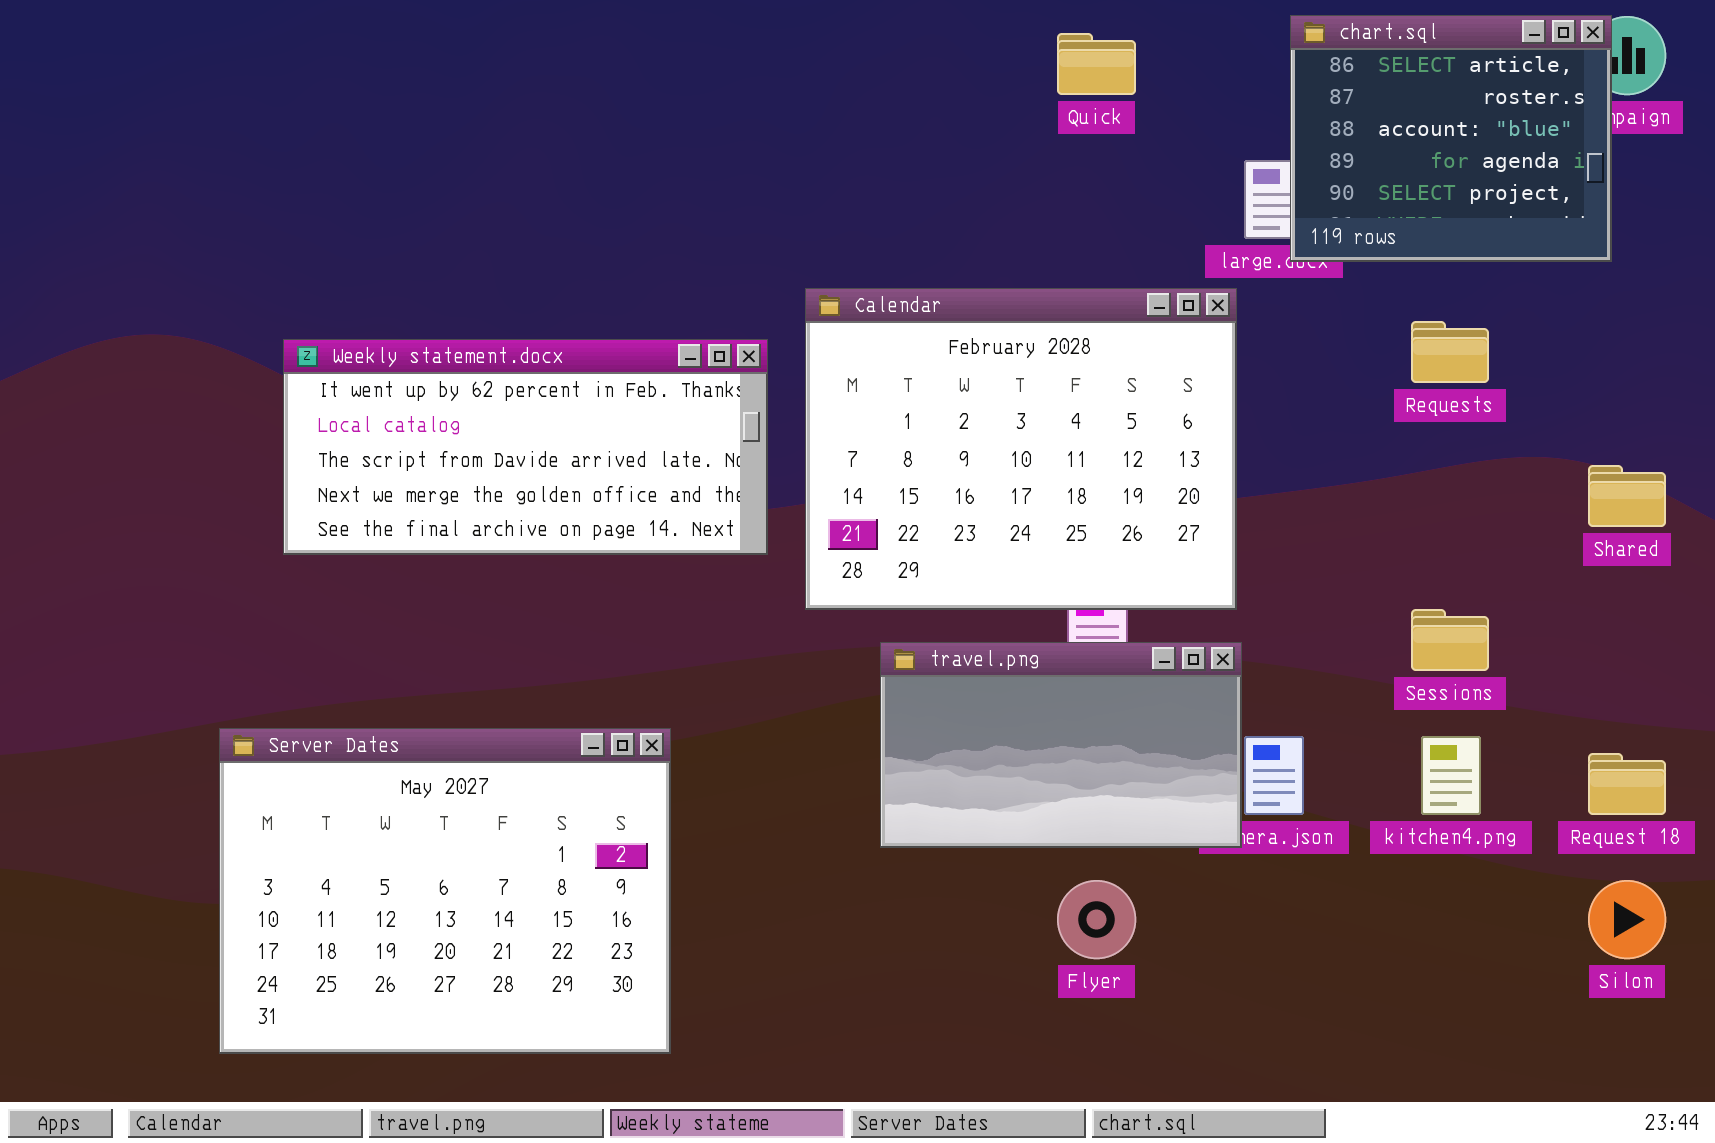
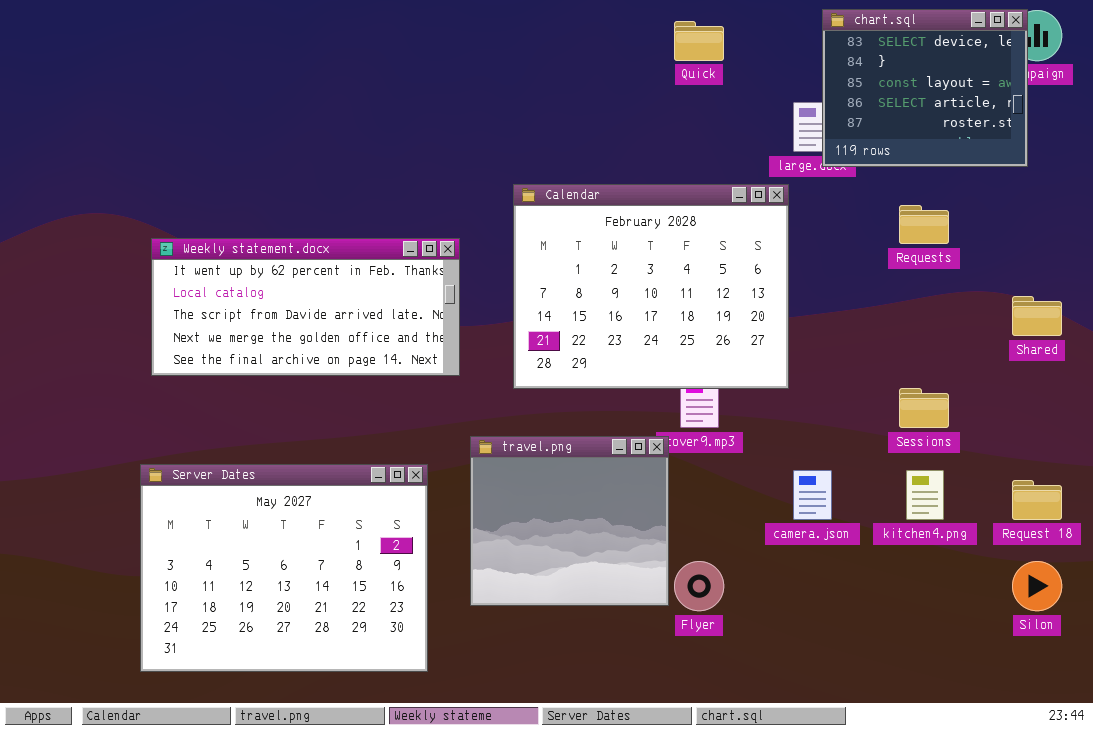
chart.sql: [1290,15,1612,262] -> [822,9,1028,167], scrolled up 3 rows
Weekly statement.docx: [283,339,768,555] -> [151,238,460,376], moved
travel.png: [880,642,1242,848] -> [470,436,669,606], moved, resized

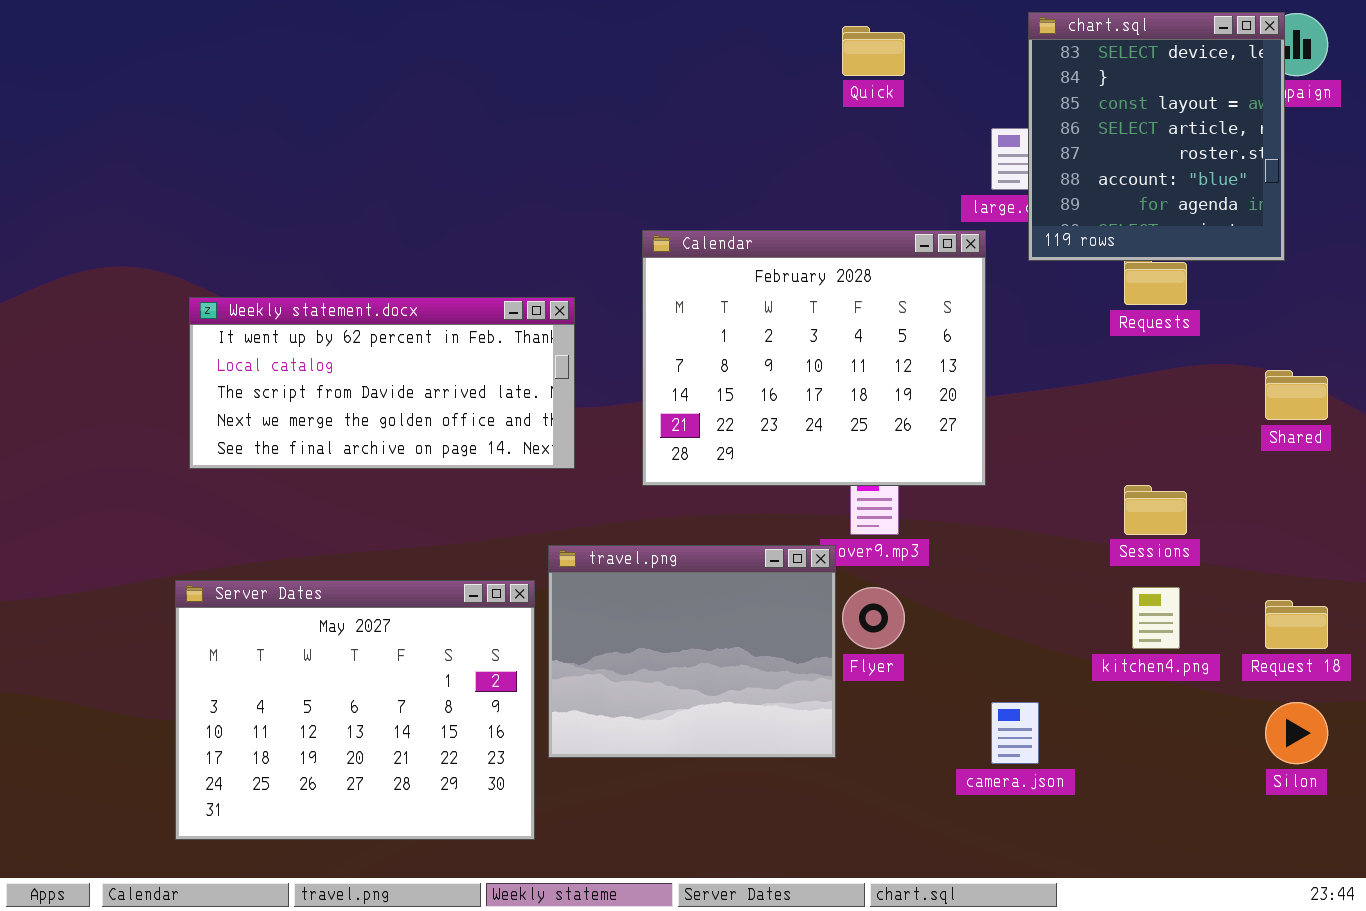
chart.sql: [822,9,1028,167] -> [1028,12,1285,261], resized
travel.png: [470,436,669,606] -> [548,545,836,758], resized
camera.json: [793,470,832,520] -> [991,702,1039,764], moved
Flyer: [674,561,724,611] -> [842,587,905,649], moved

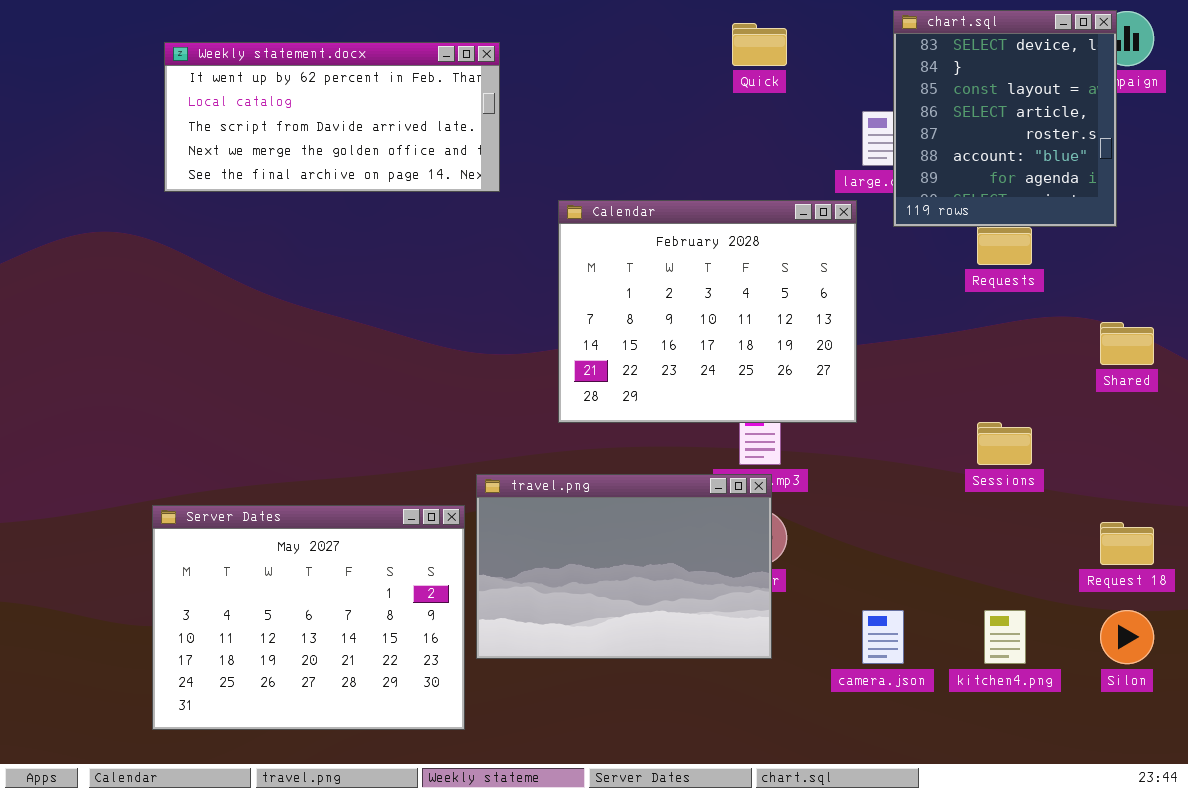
Weekly statement.docx: [189,297,575,469] -> [164,42,500,192], moved
travel.png: [548,545,836,758] -> [476,474,772,659], resized
kitchen4.png: [1132,587,1180,649] -> [984,610,1026,664], moved

